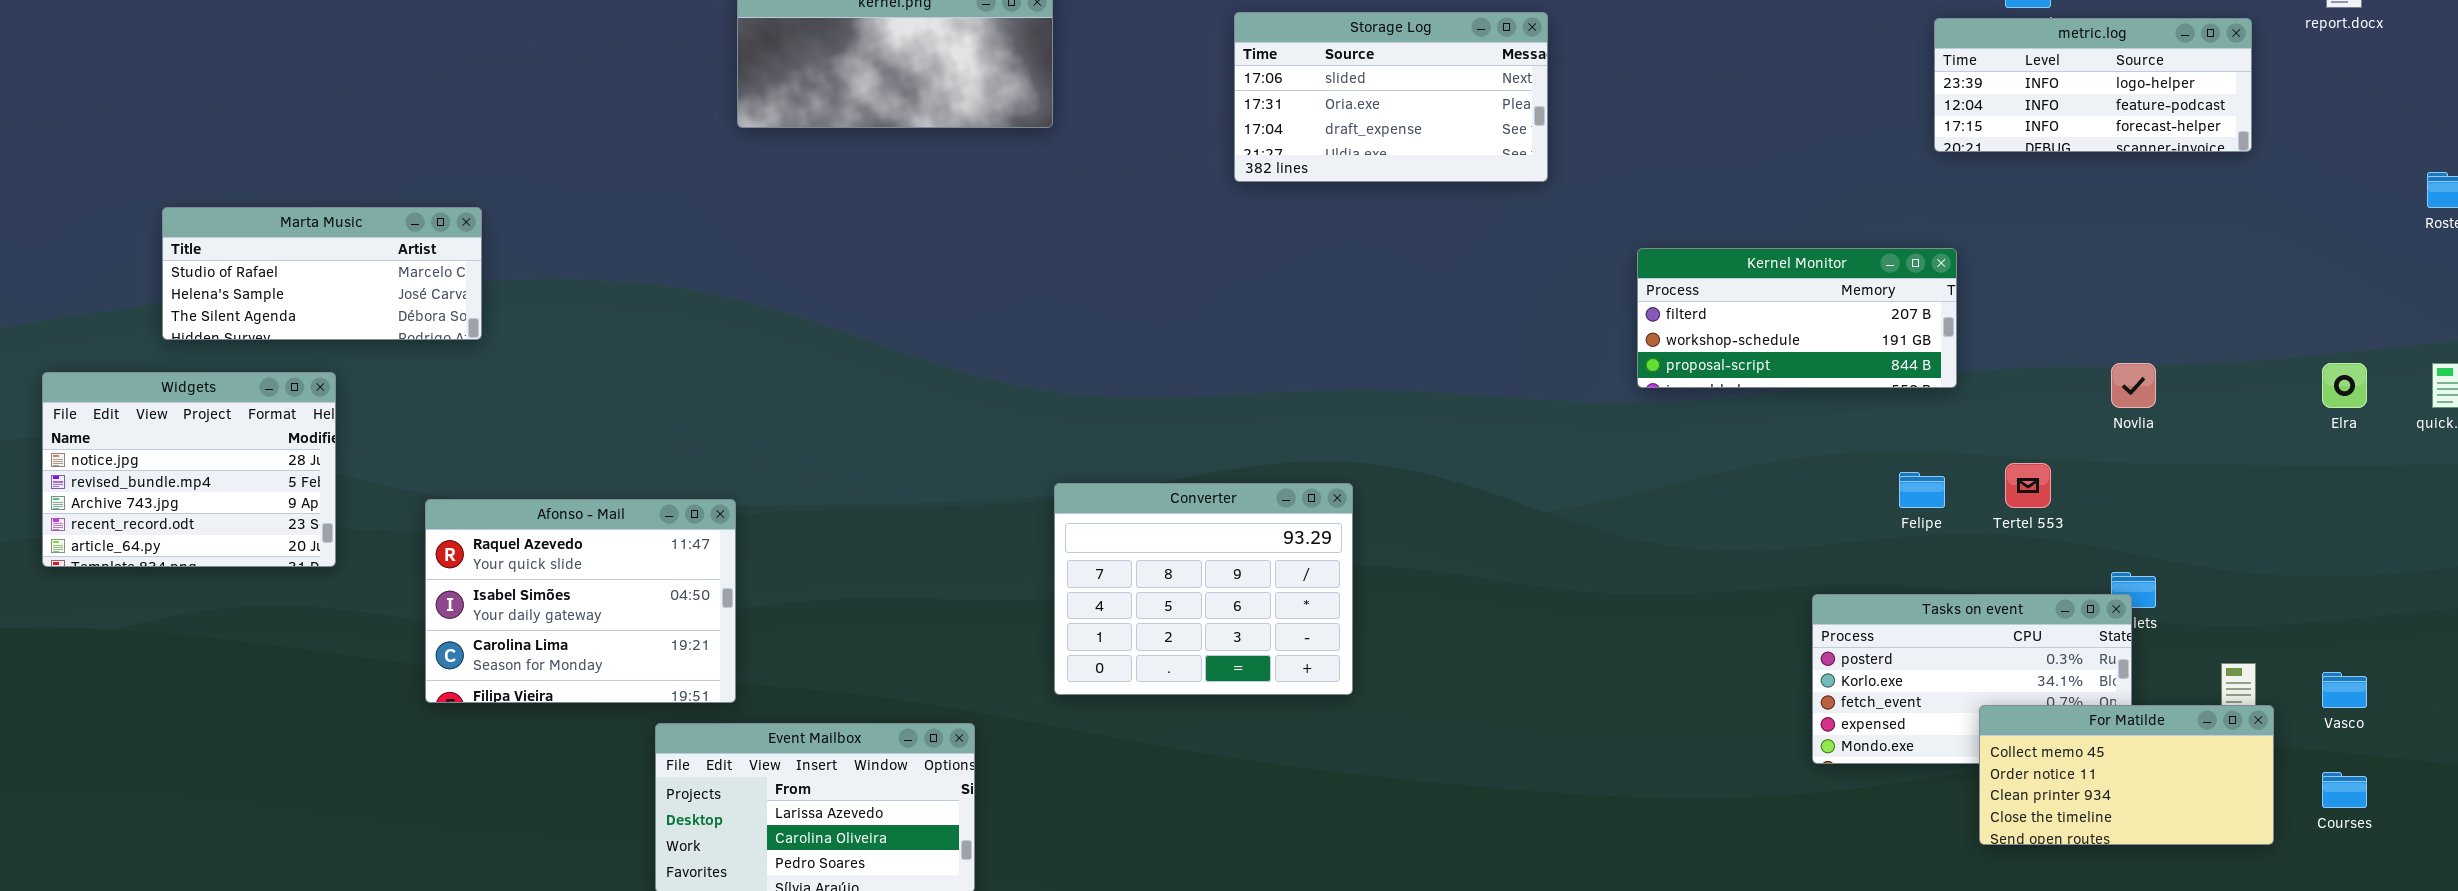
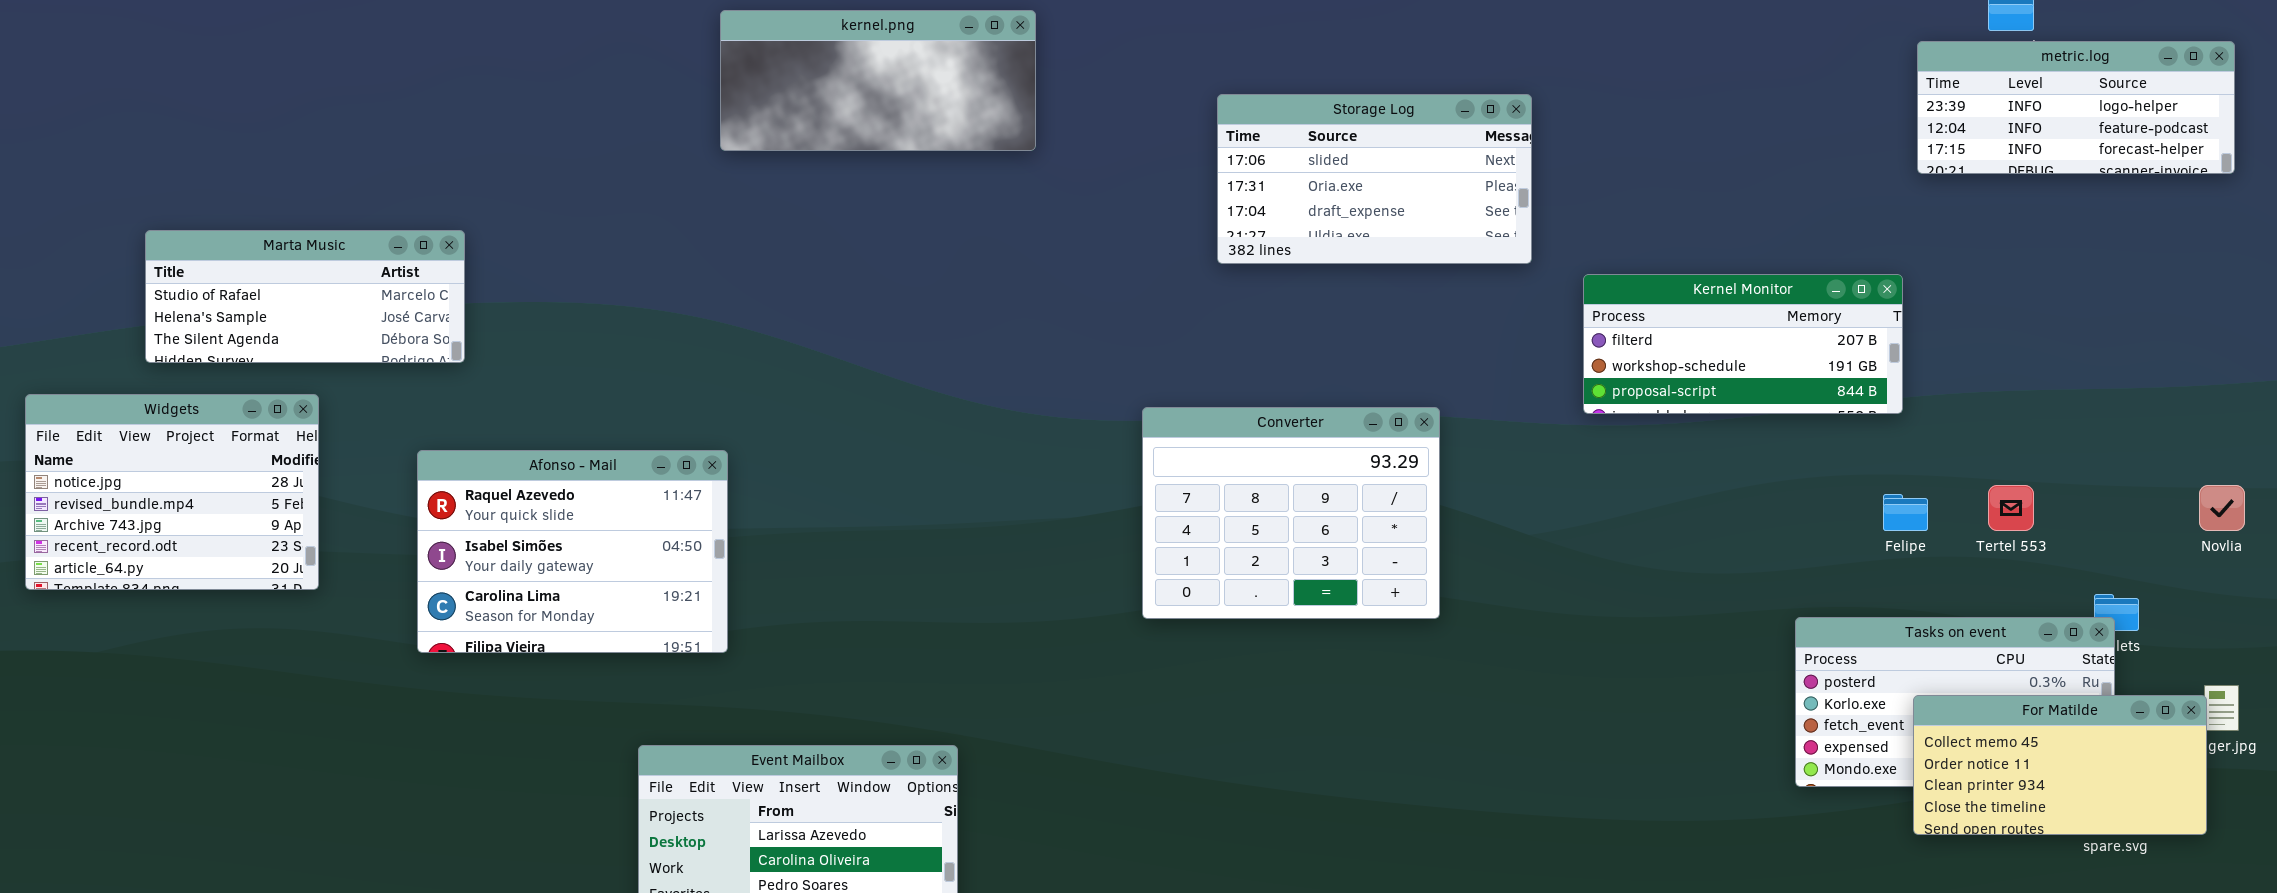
Storage Log: [1234,12,1548,182] -> [1217,94,1532,264], moved
Kernel Monitor: [1637,248,1957,388] -> [1583,274,1903,414], moved
Novlia: [2111,363,2156,408] -> [2199,485,2245,531], moved
Converter: [1054,483,1353,695] -> [1142,407,1440,619], moved
Afonso - Mail: [425,499,736,703] -> [417,450,728,653], moved
For Matilde: [1979,705,2274,845] -> [1913,695,2207,835], moved

